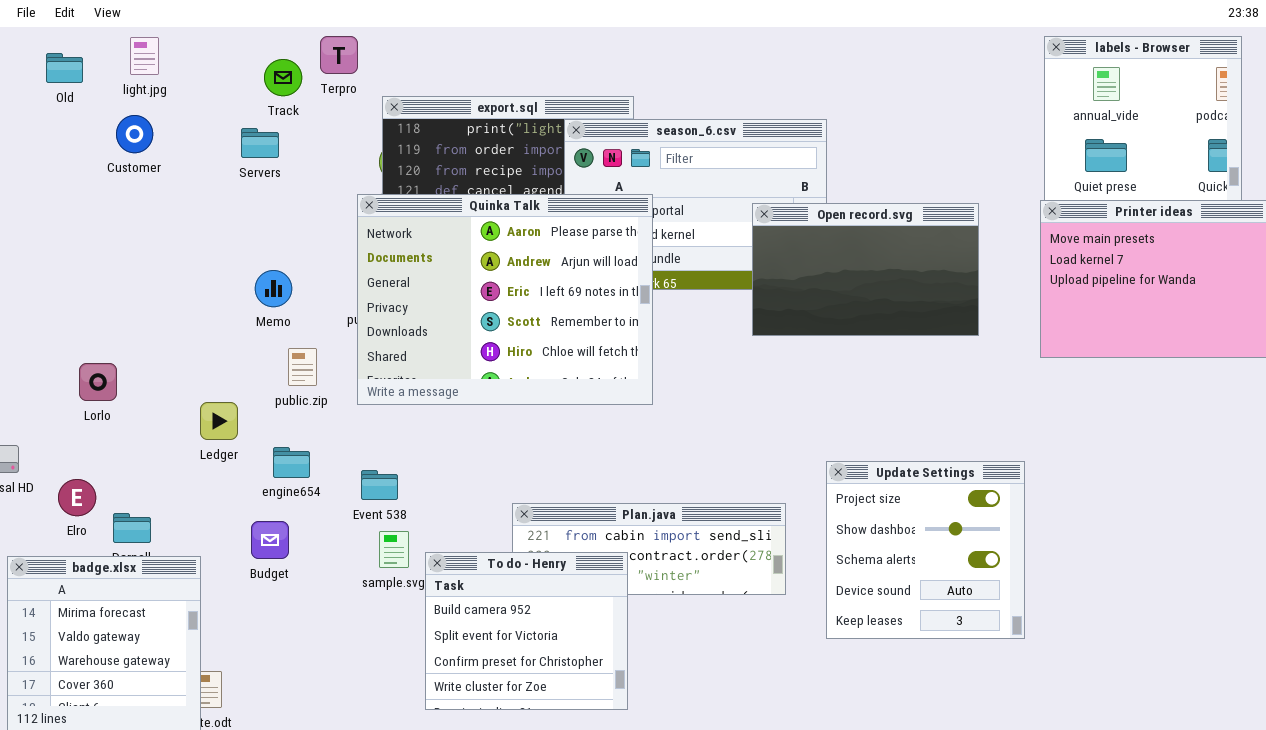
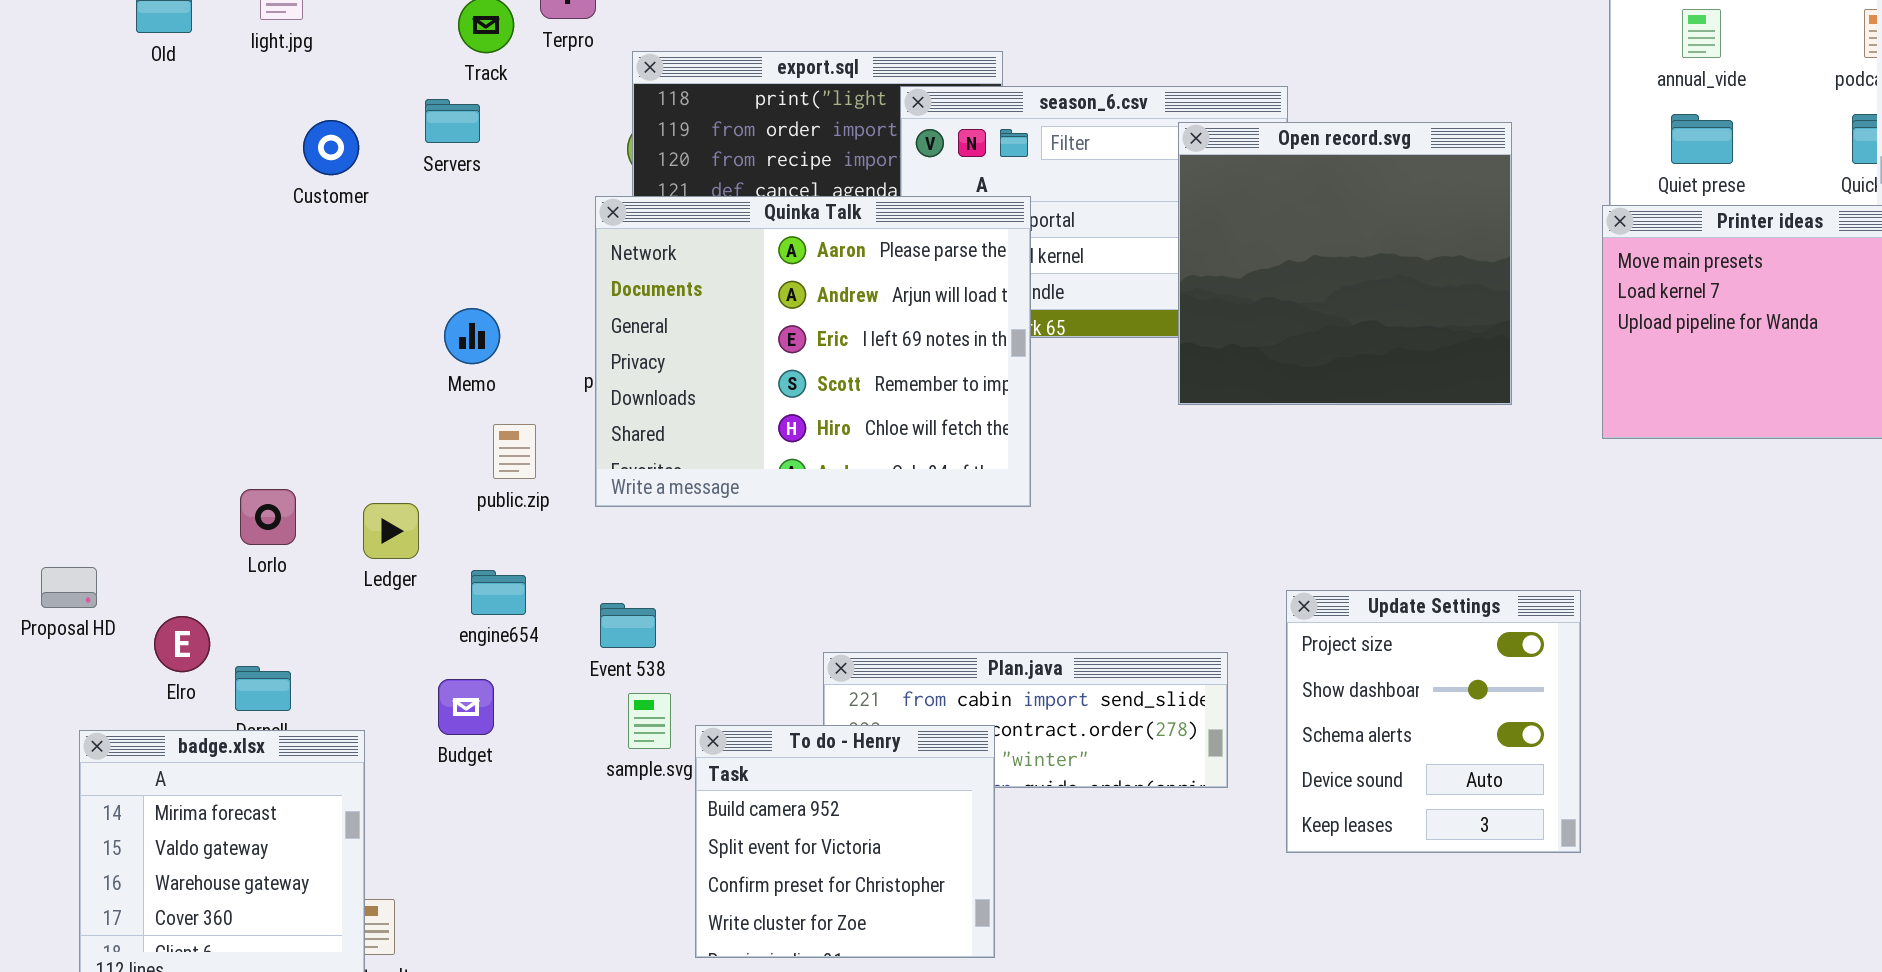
Customer: [116,115,153,153] -> [303,120,359,175], moved
Open record.svg: [752,203,979,336] -> [1178,122,1512,405], resized
Lorlo: [79,363,117,401] -> [240,489,296,545], moved

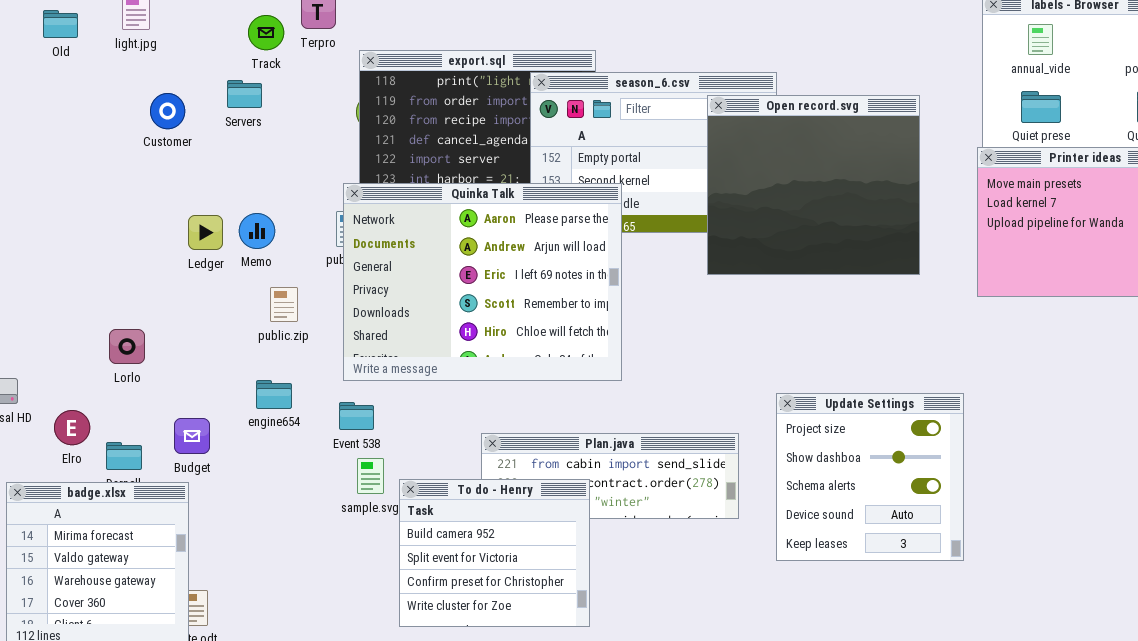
Quinka Talk: [595,196,1031,507] -> [343,183,622,381], moved
Ledger: [363,503,419,559] -> [188,215,223,250], moved
Budget: [438,679,494,735] -> [174,418,210,454], moved

